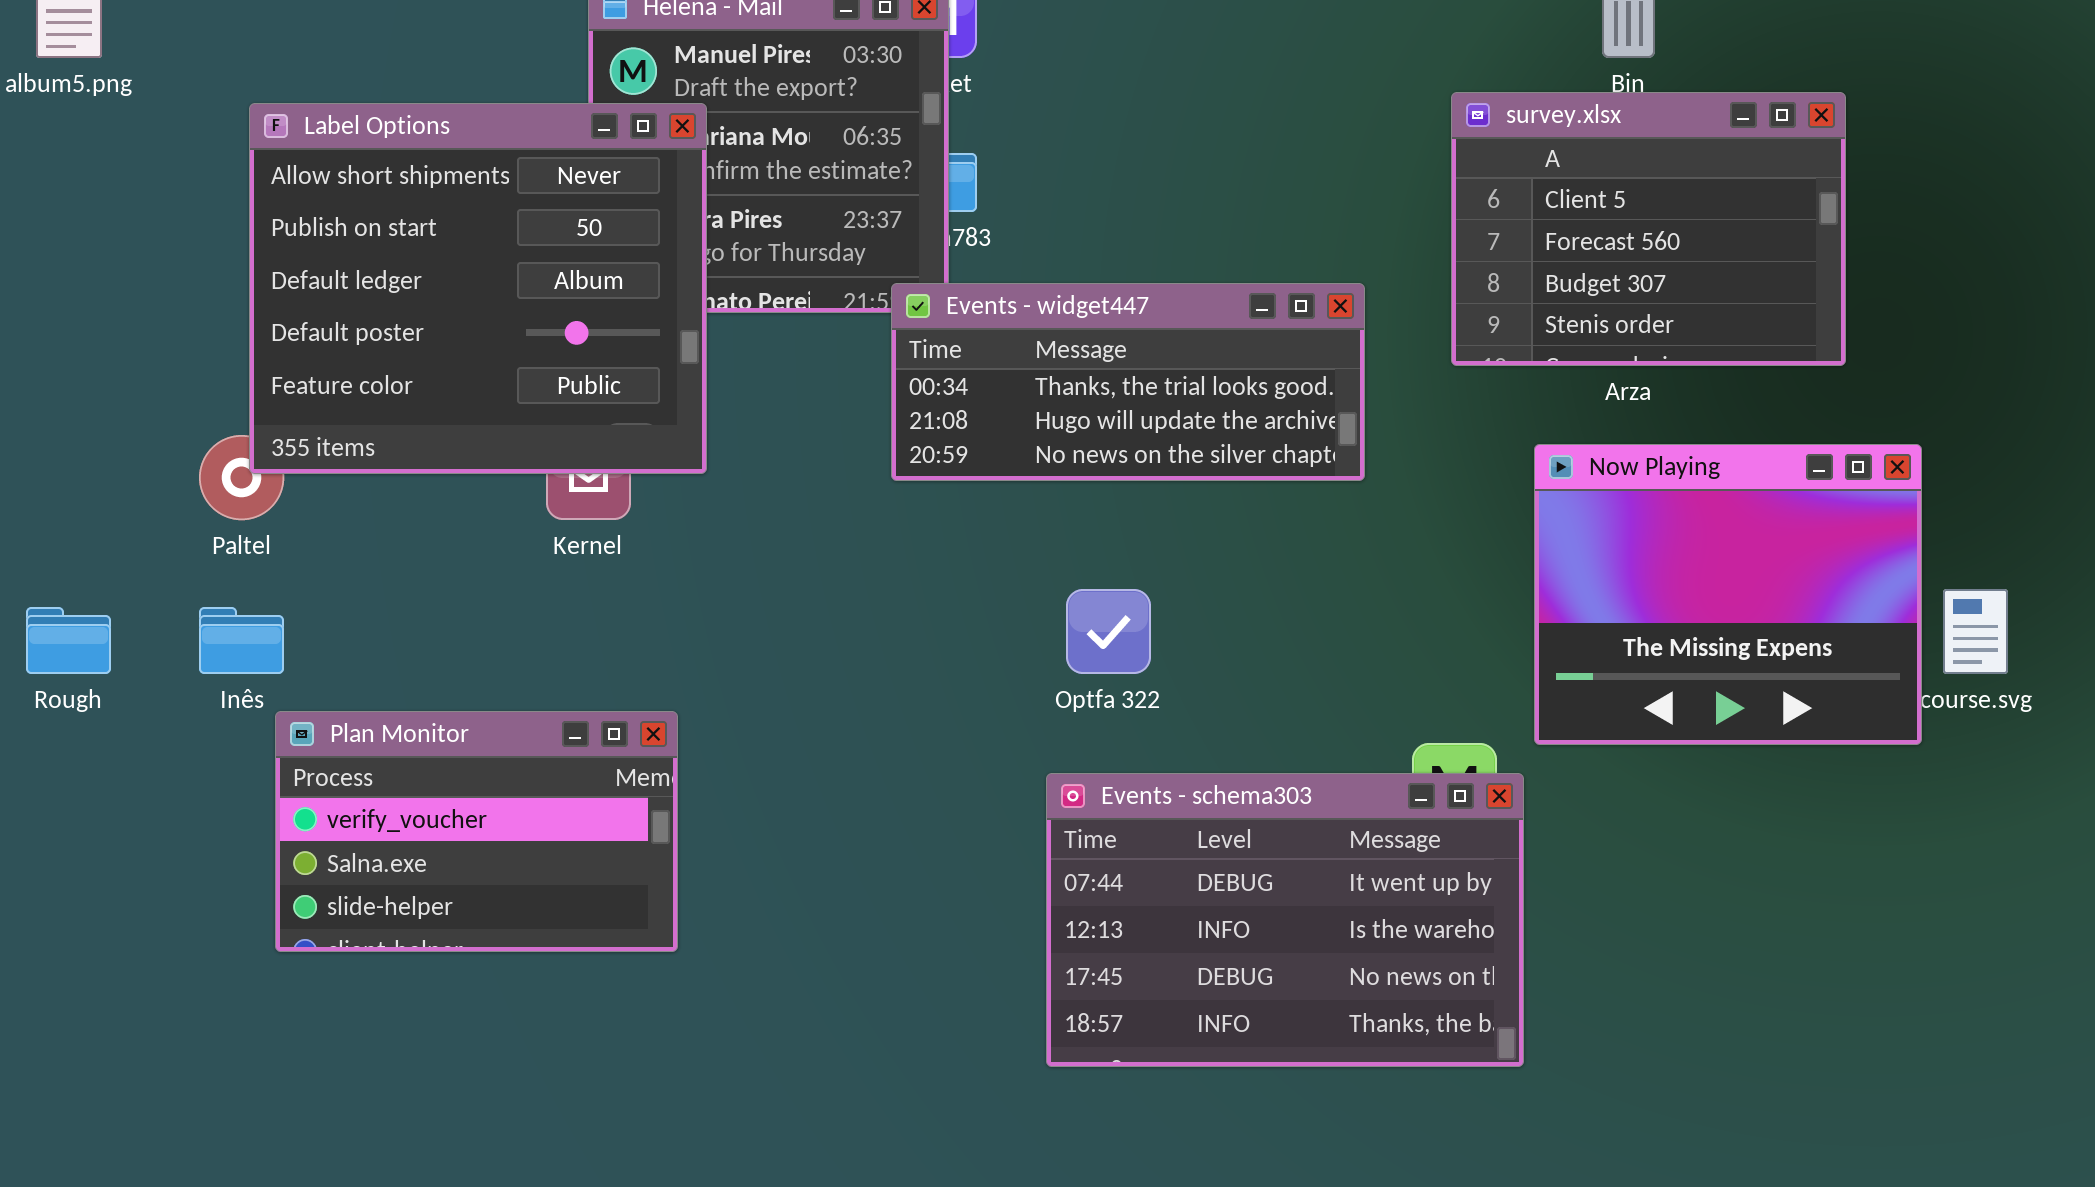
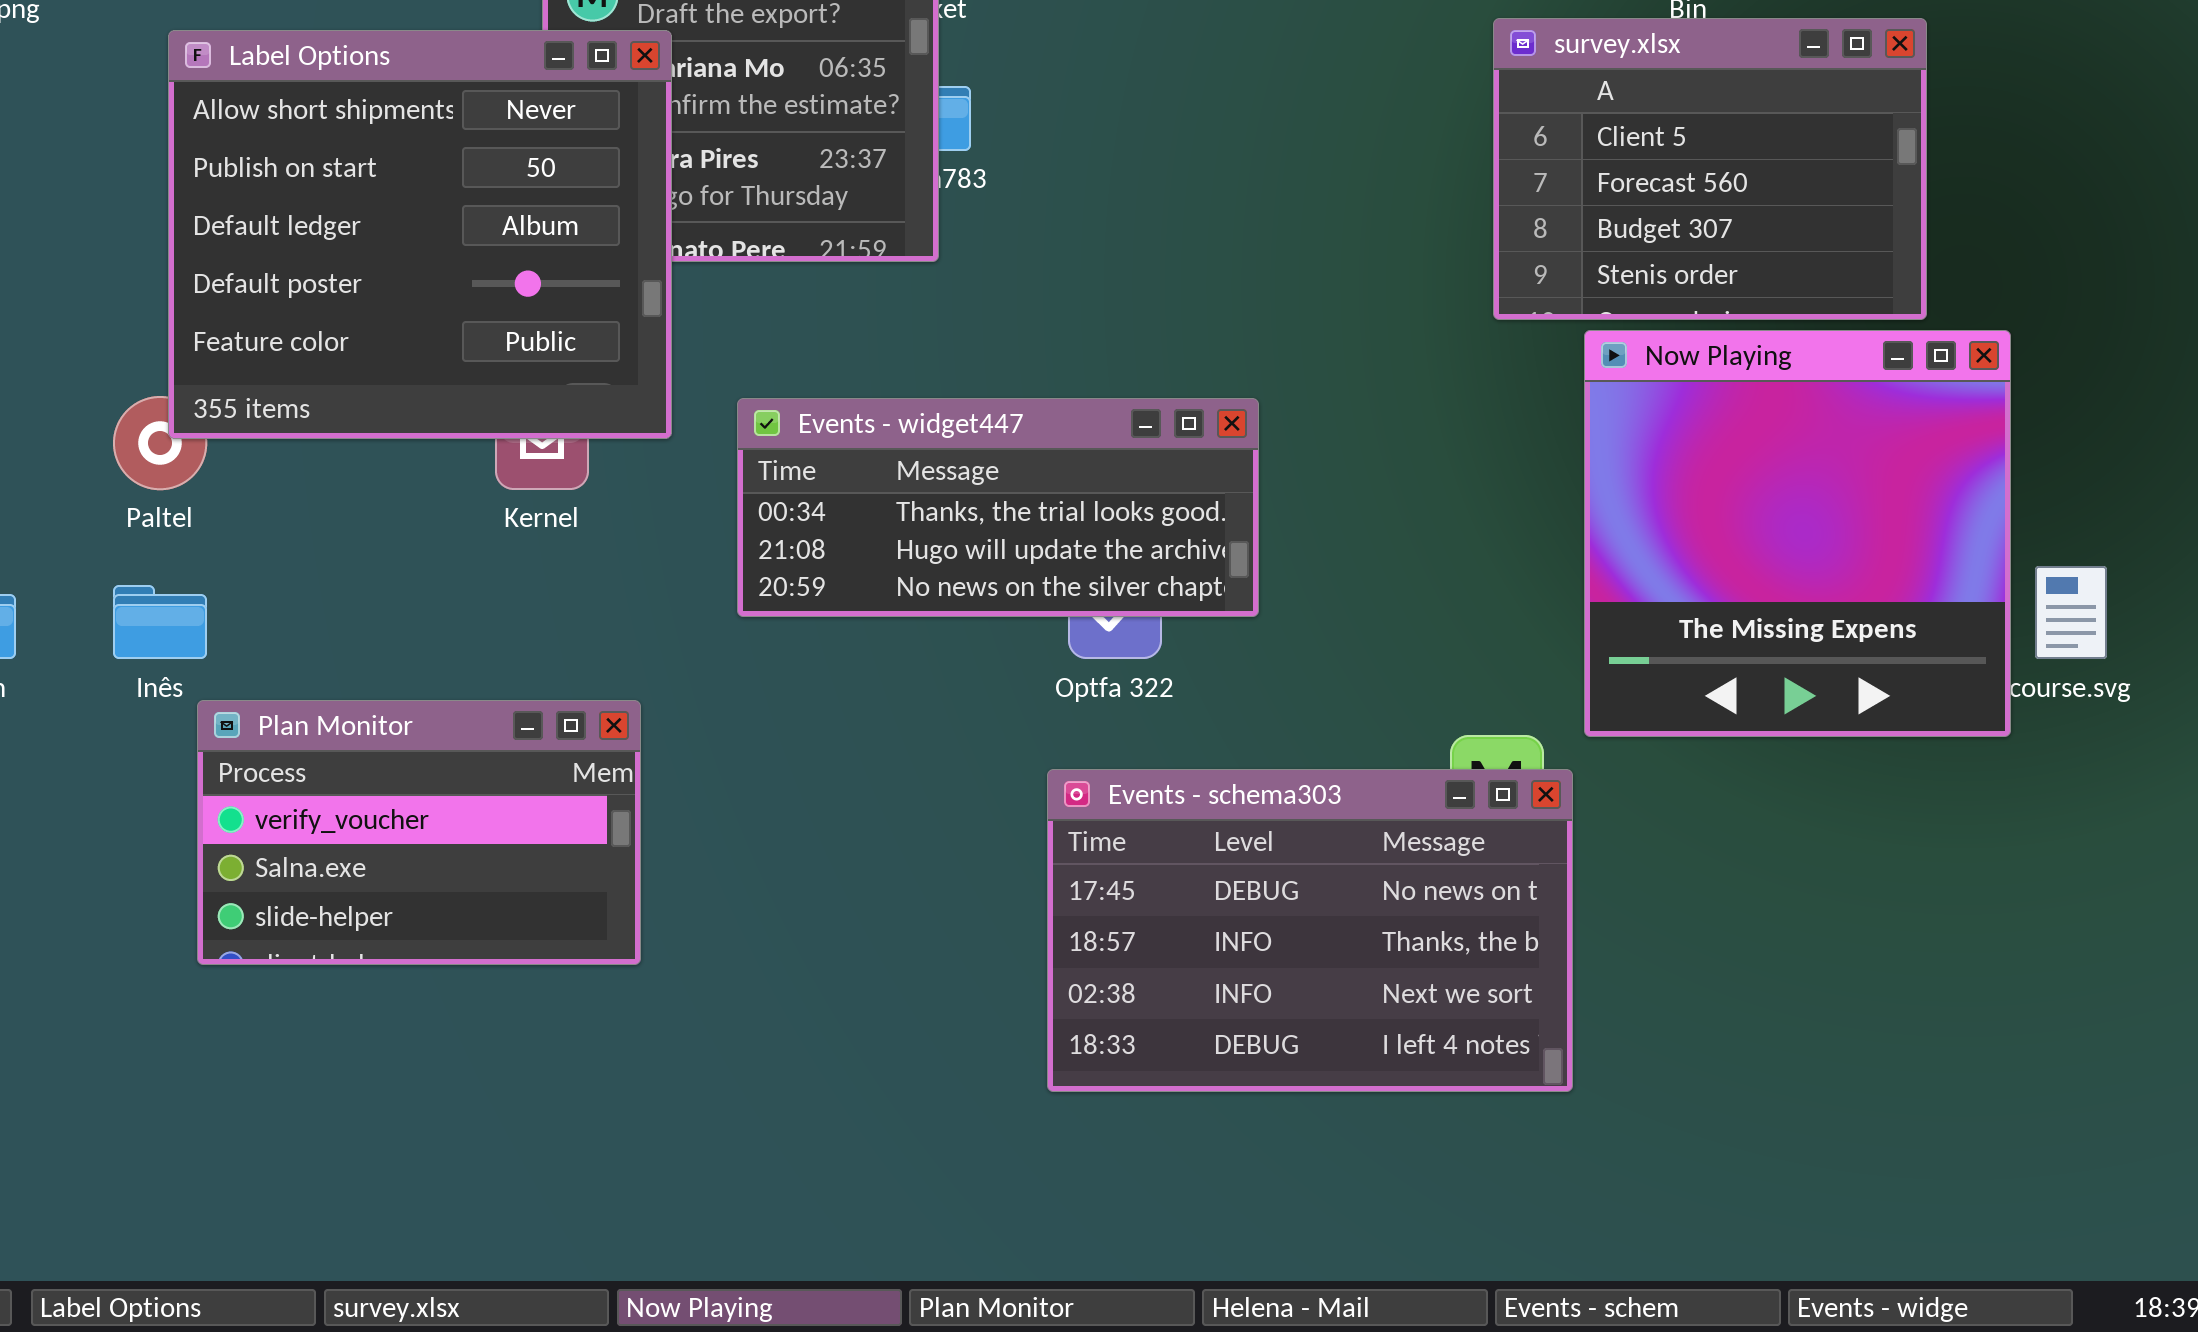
Events - widget447: [891,283,1365,481] -> [737,398,1259,617], moved
Now Playing: [1534,444,1922,745] -> [1584,330,2011,737], resized
Events - schema303: [1046,773,1524,1067] -> [1047,769,1573,1092], scrolled down 2 rows

